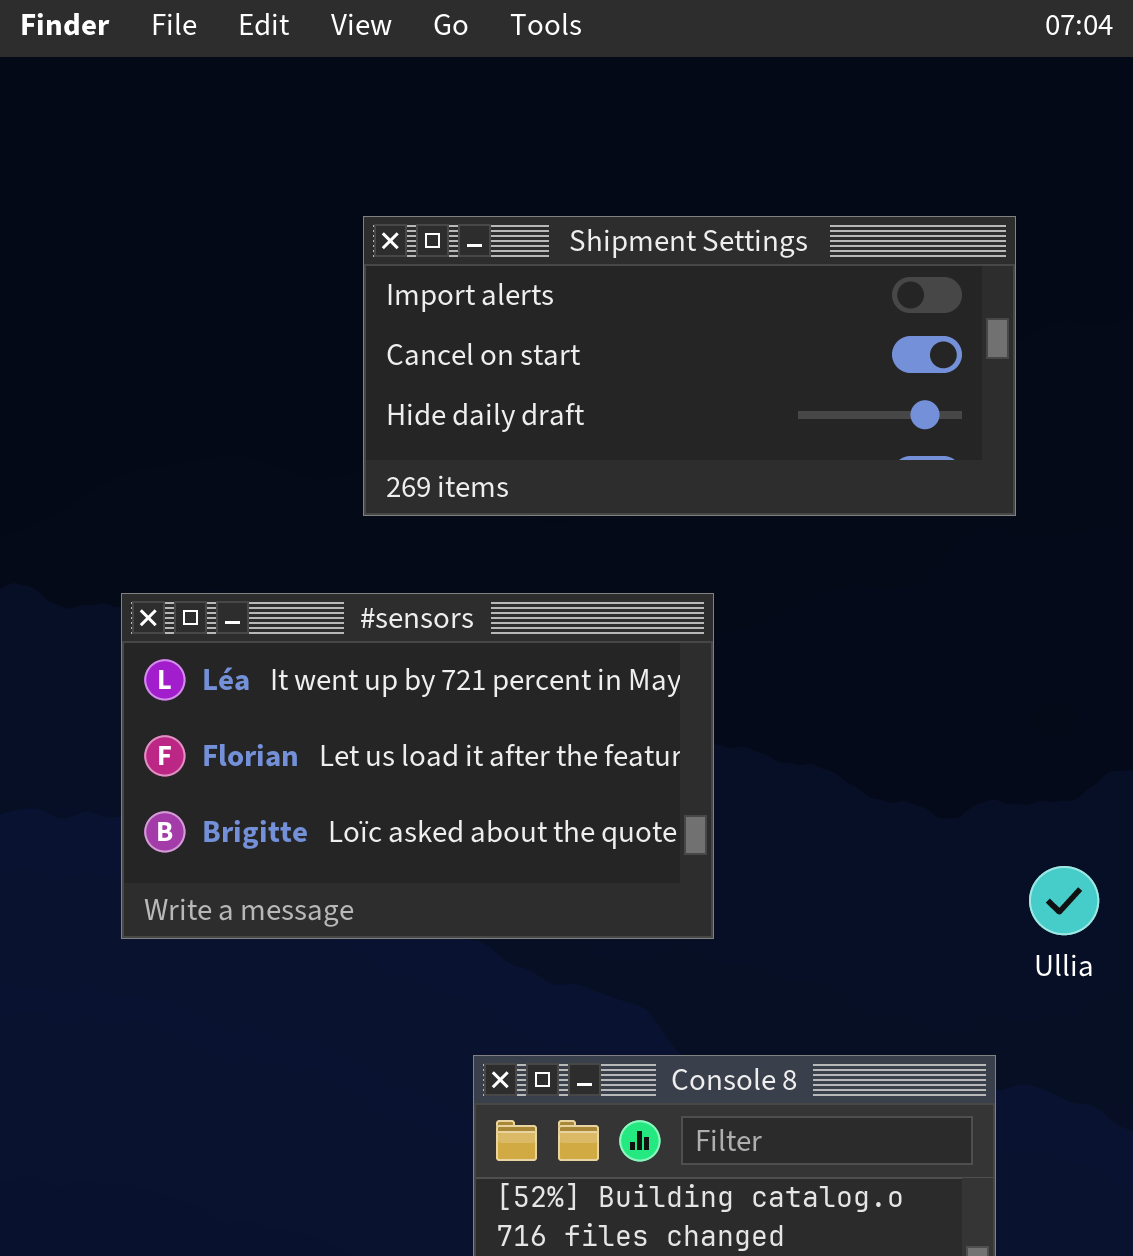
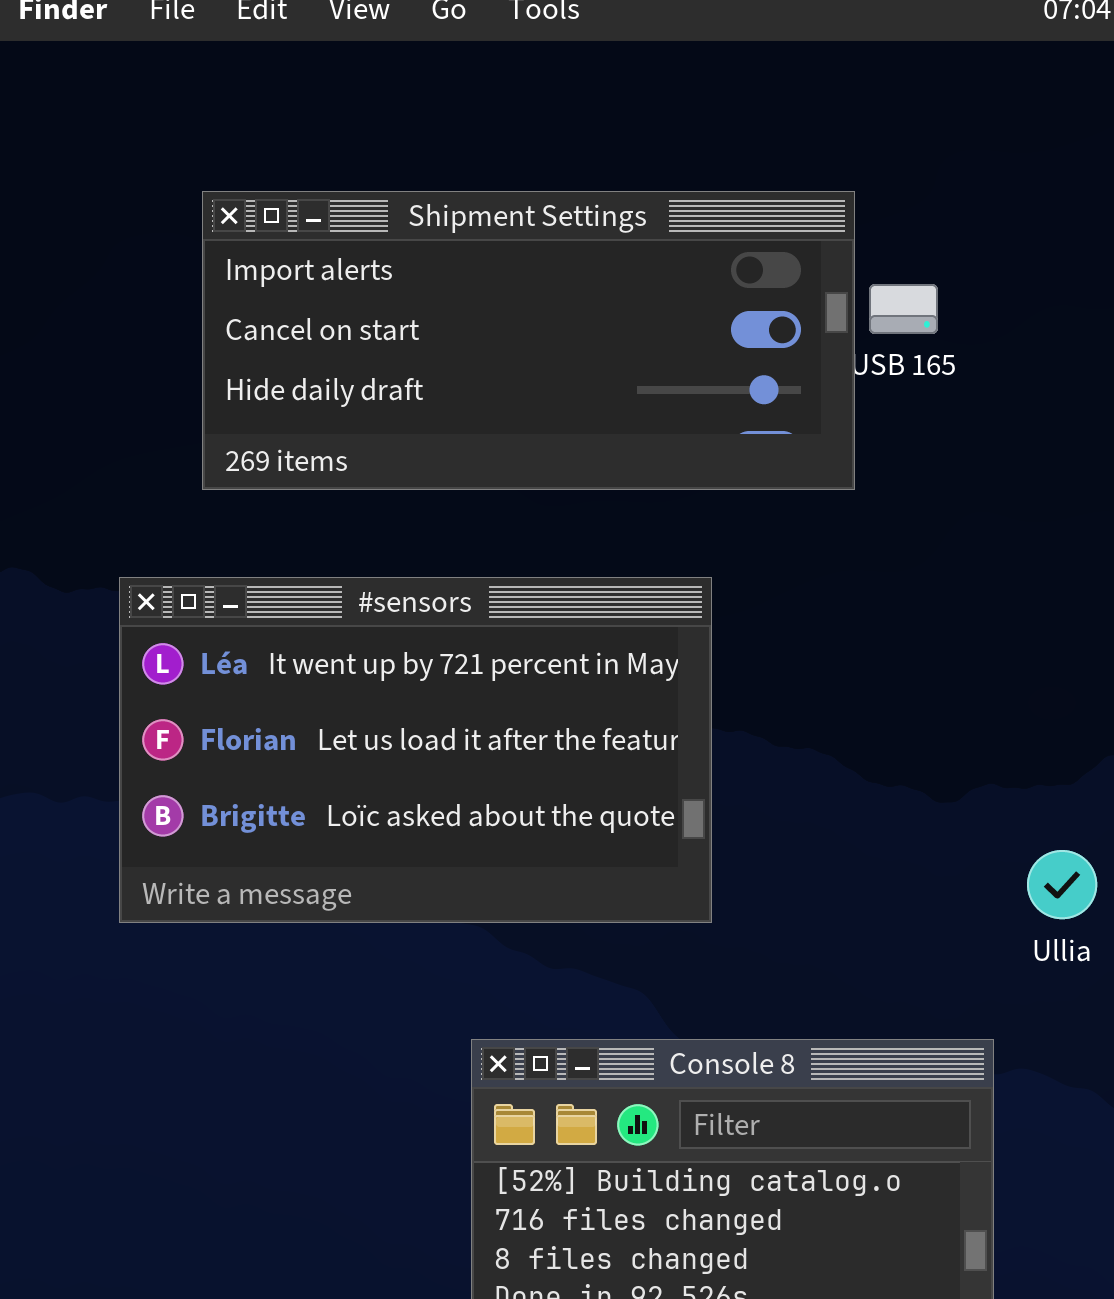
Shipment Settings: [363,216,1016,516] -> [202,191,855,490], moved

